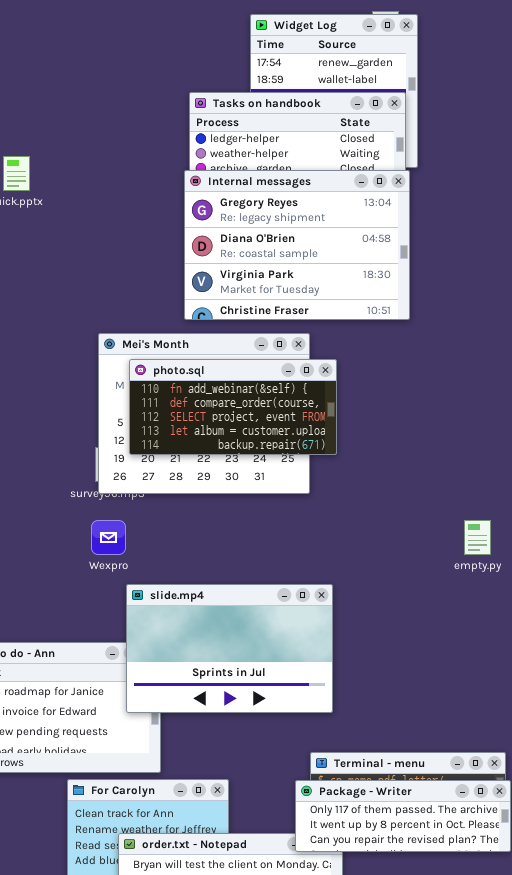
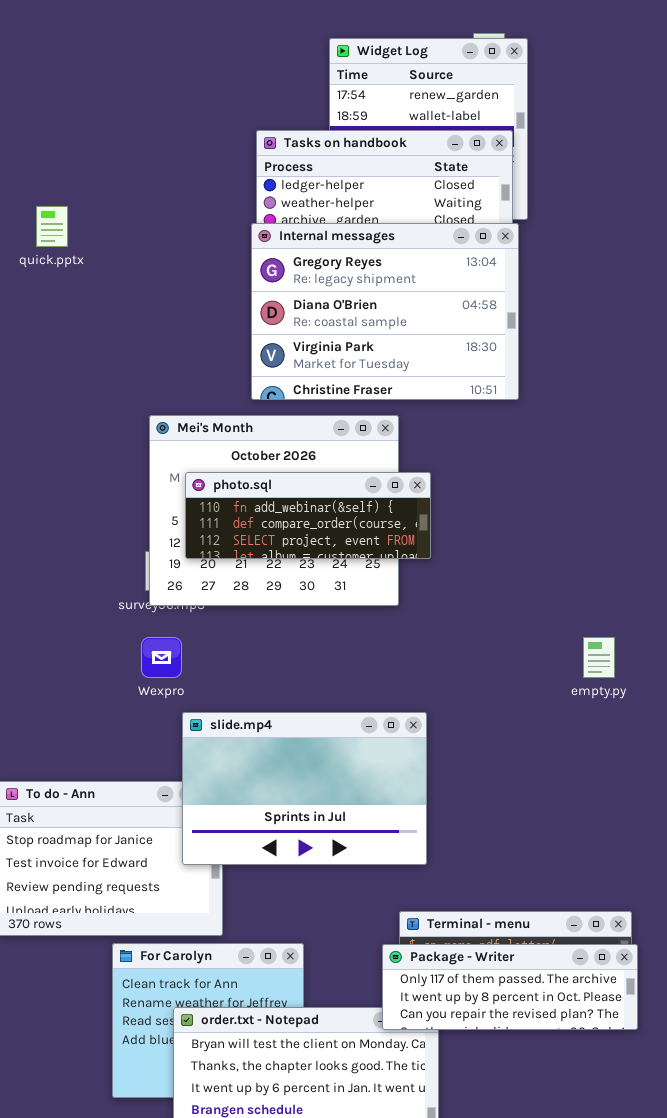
photo.sql: [129,359,337,455] -> [185,472,431,559], resized

